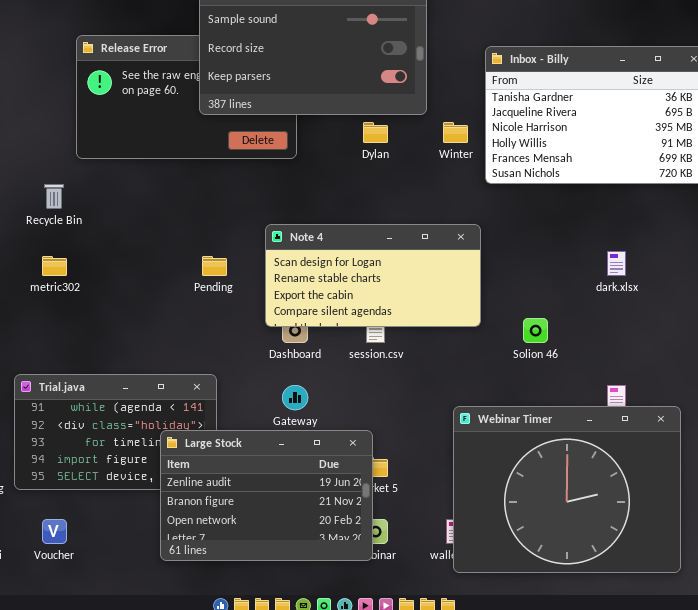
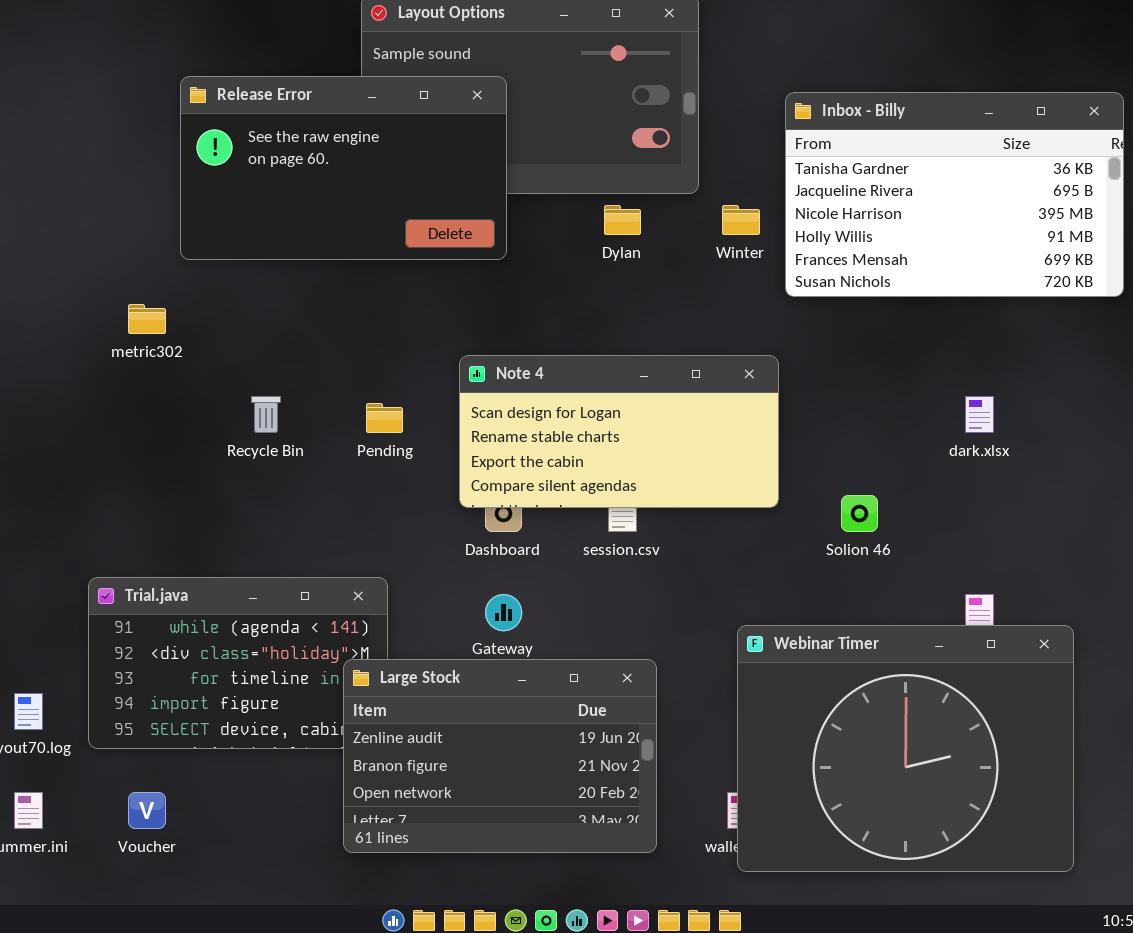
Release Error: [76,35,297,159] -> [180,76,507,260], raised
Recycle Bin: [44,184,64,209] -> [251,396,281,433], moved
metric302: [42,256,67,276] -> [128,304,166,334], moved
Large Stock: [160,430,373,561] -> [343,659,657,853], moved

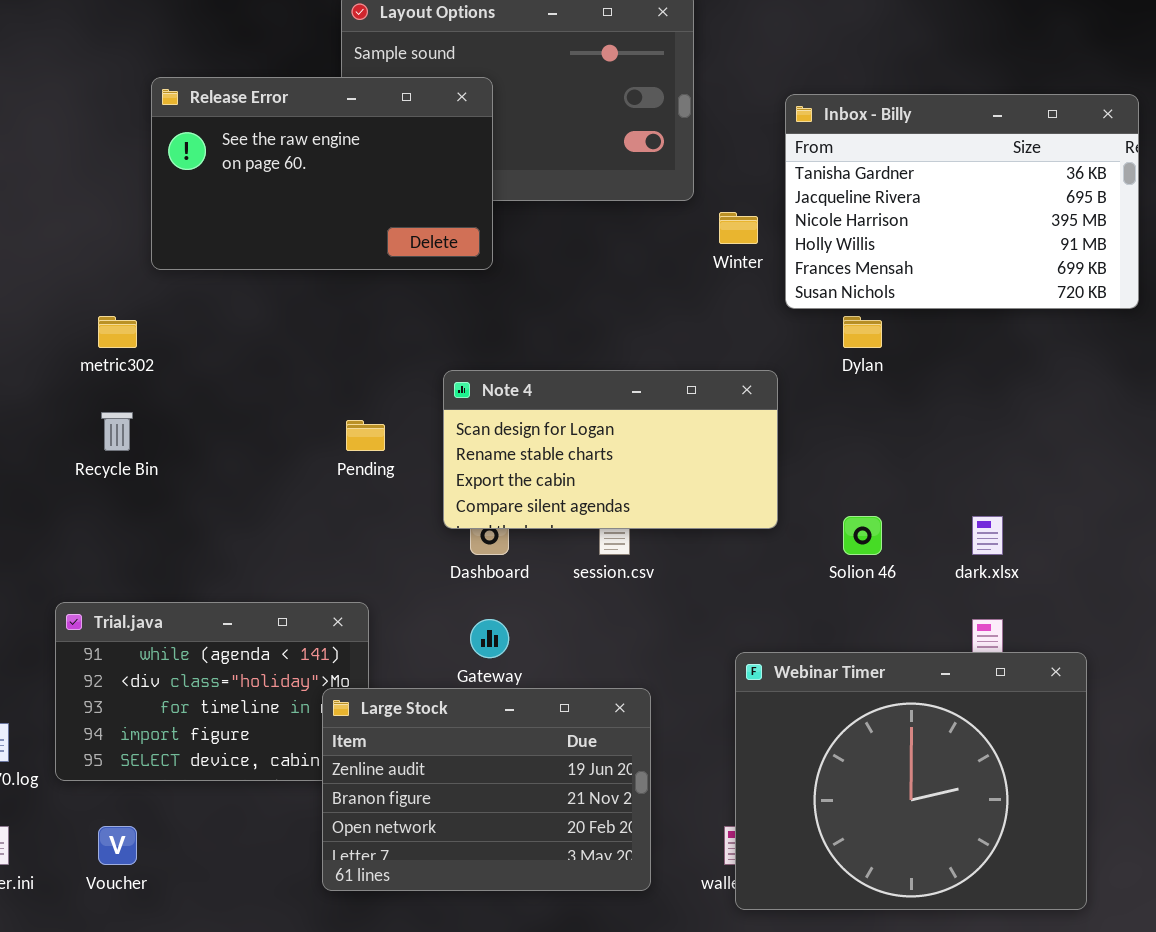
Dylan: [604,205,641,235] -> [843,316,882,348], moved
Recycle Bin: [251,396,281,433] -> [101,412,133,451], moved
dark.xlsx: [965,396,994,433] -> [972,516,1003,555], moved

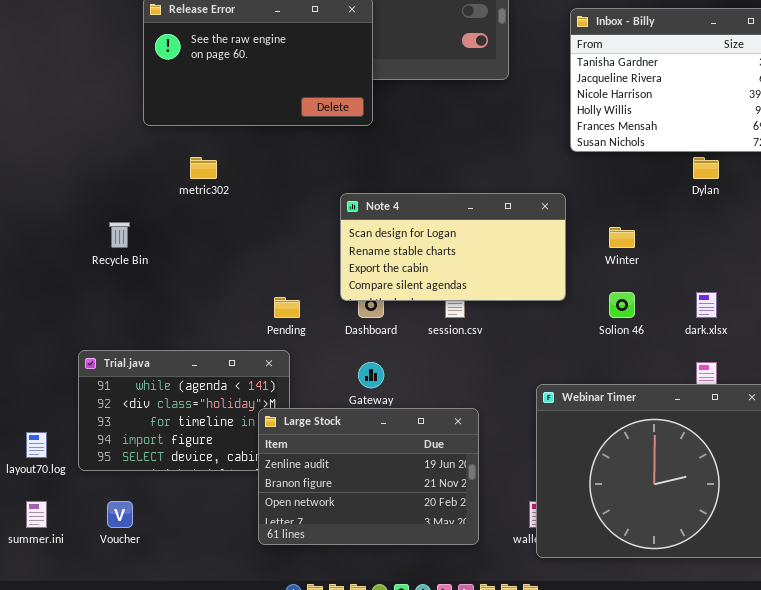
Winter: [719,212,758,244] -> [609,227,635,248], moved
metric302: [98,316,137,348] -> [190,157,217,179], moved
Dylan: [843,316,882,348] -> [693,157,719,179], moved
Pending: [346,420,385,451] -> [274,297,300,318], moved

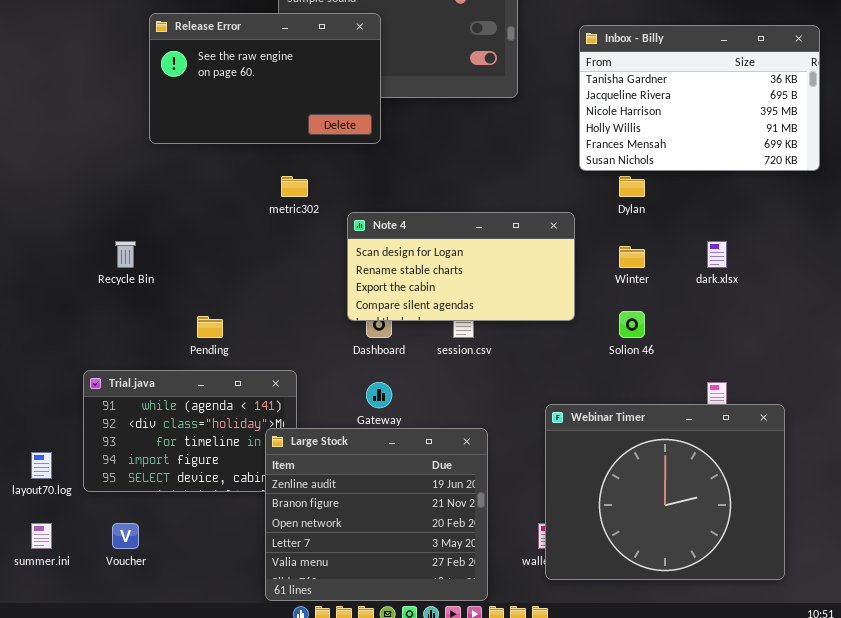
metric302: [190,157,217,179] -> [281,176,308,197], moved
Dylan: [693,157,719,179] -> [619,176,645,197], moved
dark.xlsx: [696,292,717,318] -> [707,241,727,268], moved
Pending: [274,297,300,318] -> [197,316,223,338], moved
Large Stock: [258,408,479,545] -> [265,428,488,601], resized

